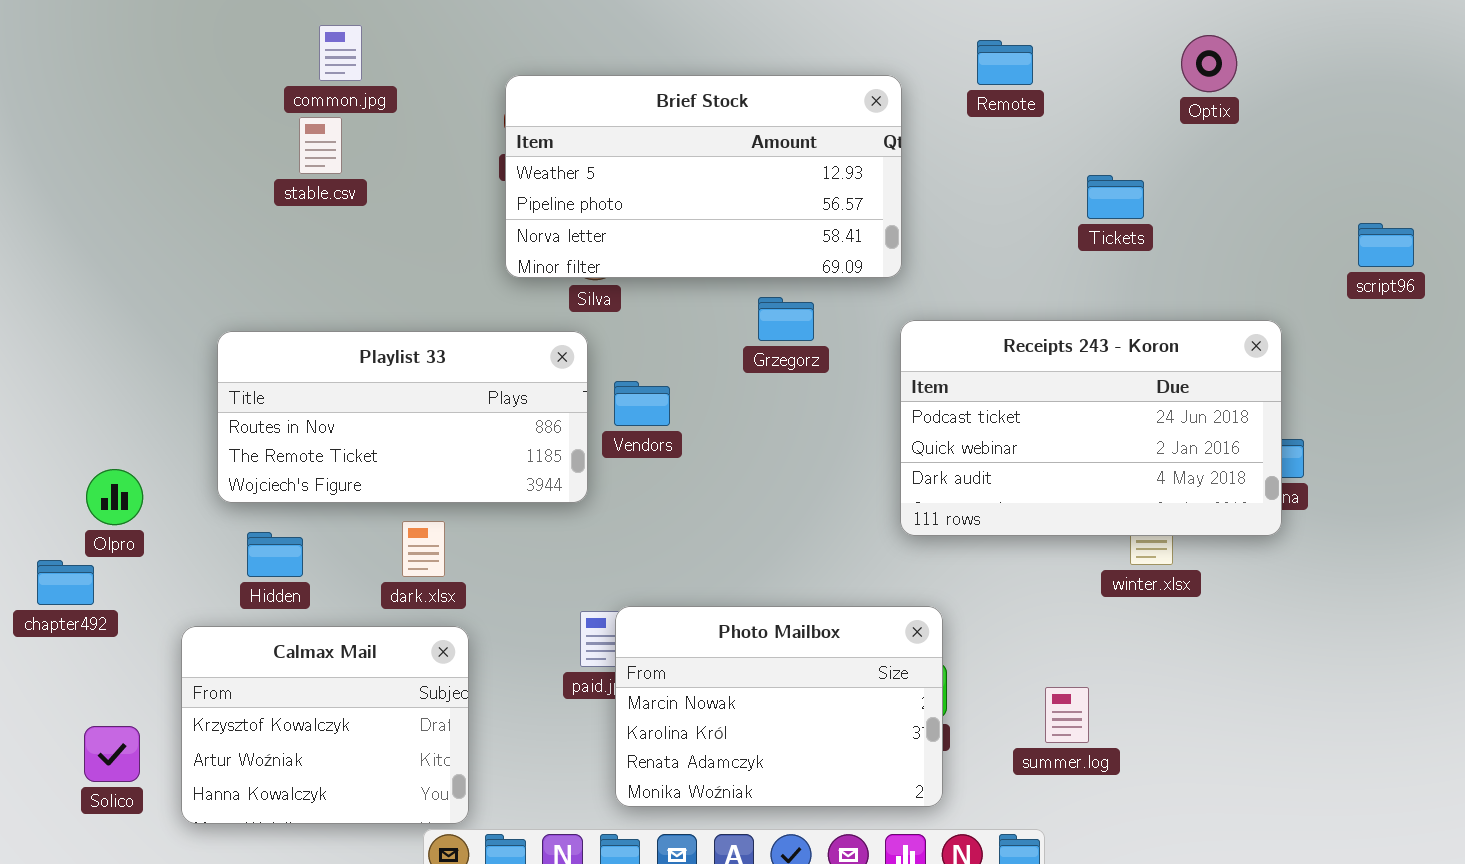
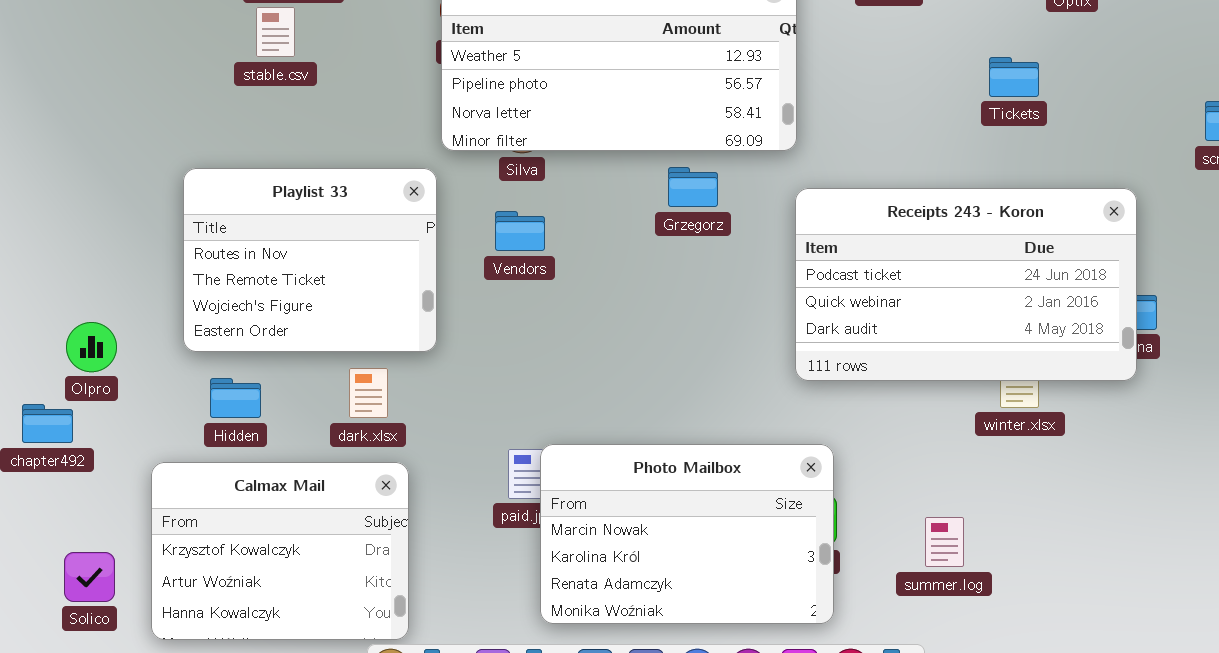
Tickets: [1087,175,1144,219] -> [989,57,1039,97], moved
Playlist 33: [217,331,588,503] -> [183,168,437,352], resized
Vendors: [614,381,670,426] -> [495,211,545,251], moved

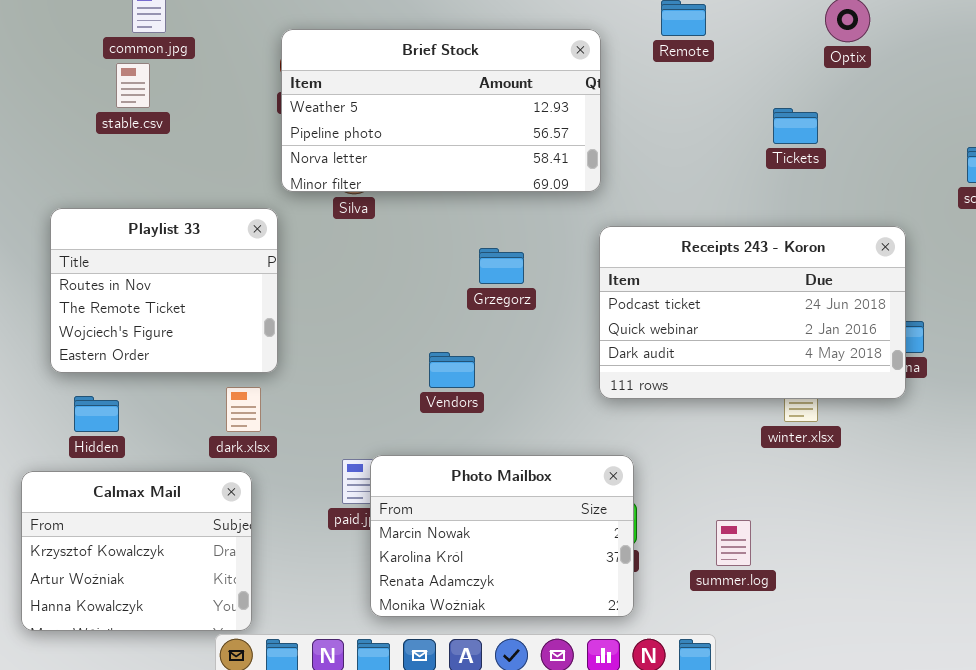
Grzegorz: [668,167,718,207] -> [479,248,524,284], moved
Vendors: [495,211,545,251] -> [429,352,475,388], moved
dark.xlsx: [349,368,388,418] -> [226,387,261,432], moved

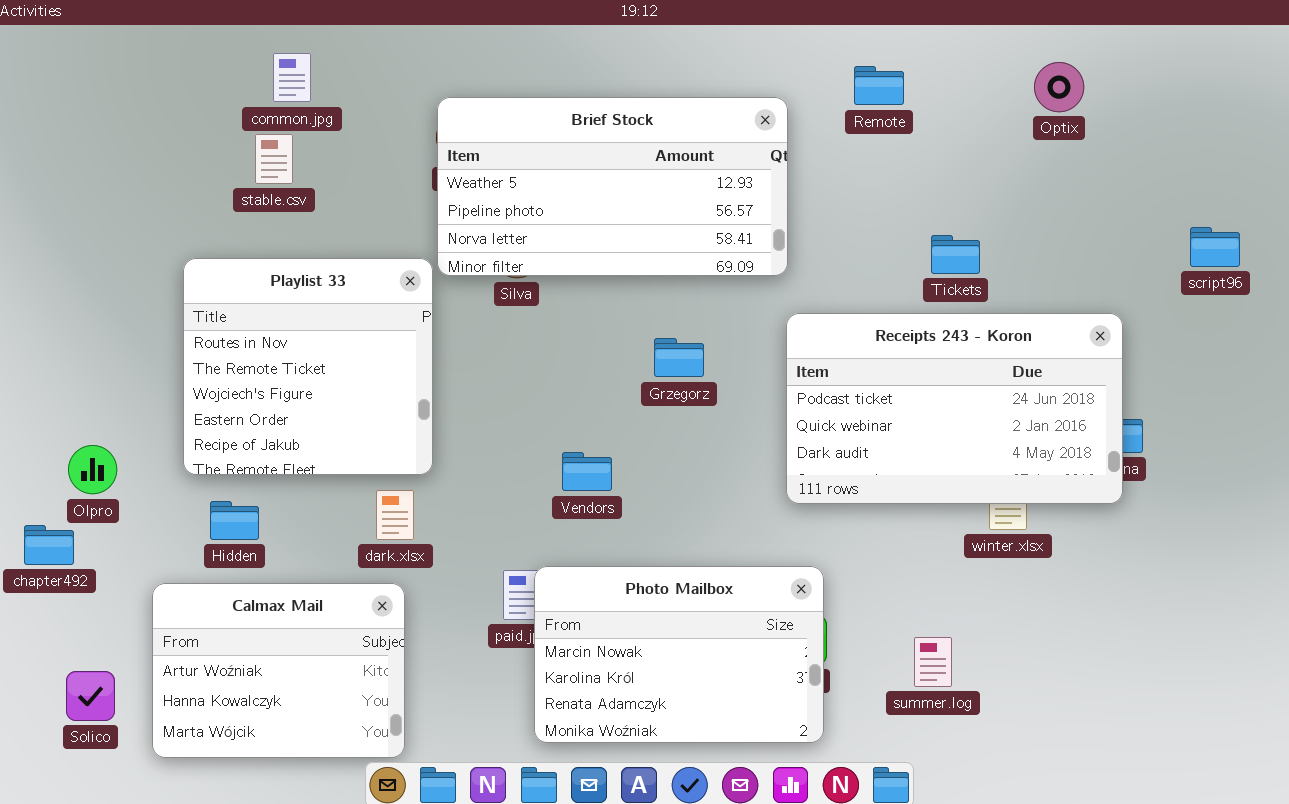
Tickets: [773,108,818,144] -> [931,235,980,274], moved
Playlist 33: [50,208,278,373] -> [183,258,433,475], resized
Vendors: [429,352,475,388] -> [562,452,612,491], moved
Calmax Mail: [21,471,252,631] -> [152,583,405,758], scrolled down 1 row

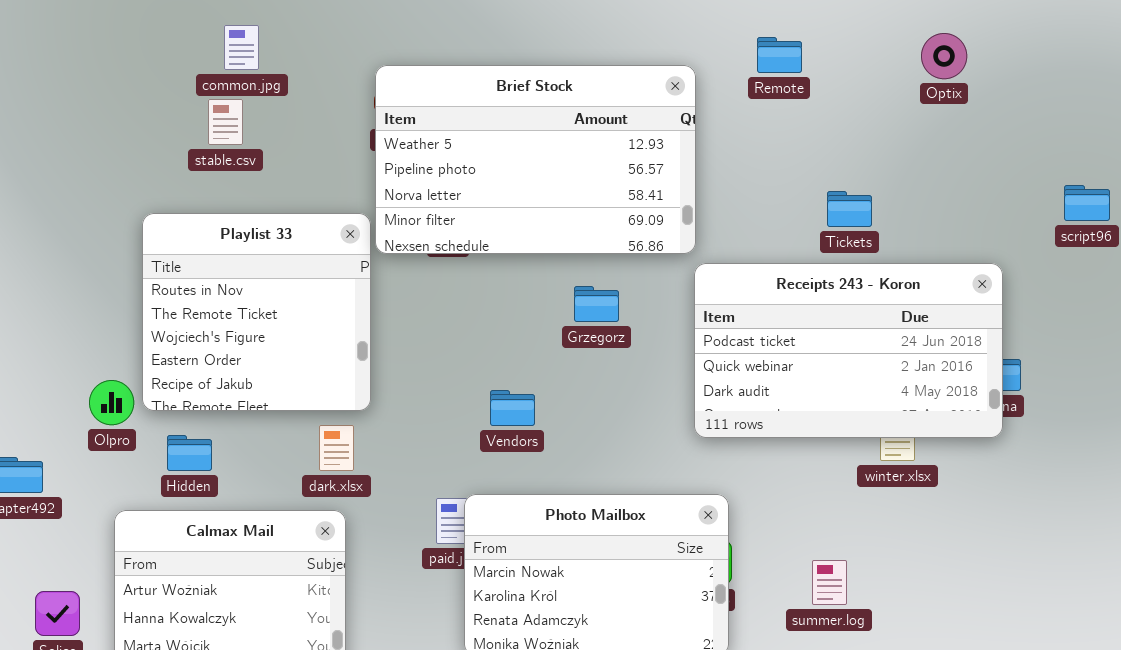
Brief Stock: [437,97,788,276] -> [375,65,696,254], resized
Olpro: [68,445,117,494] -> [89,380,134,425], moved

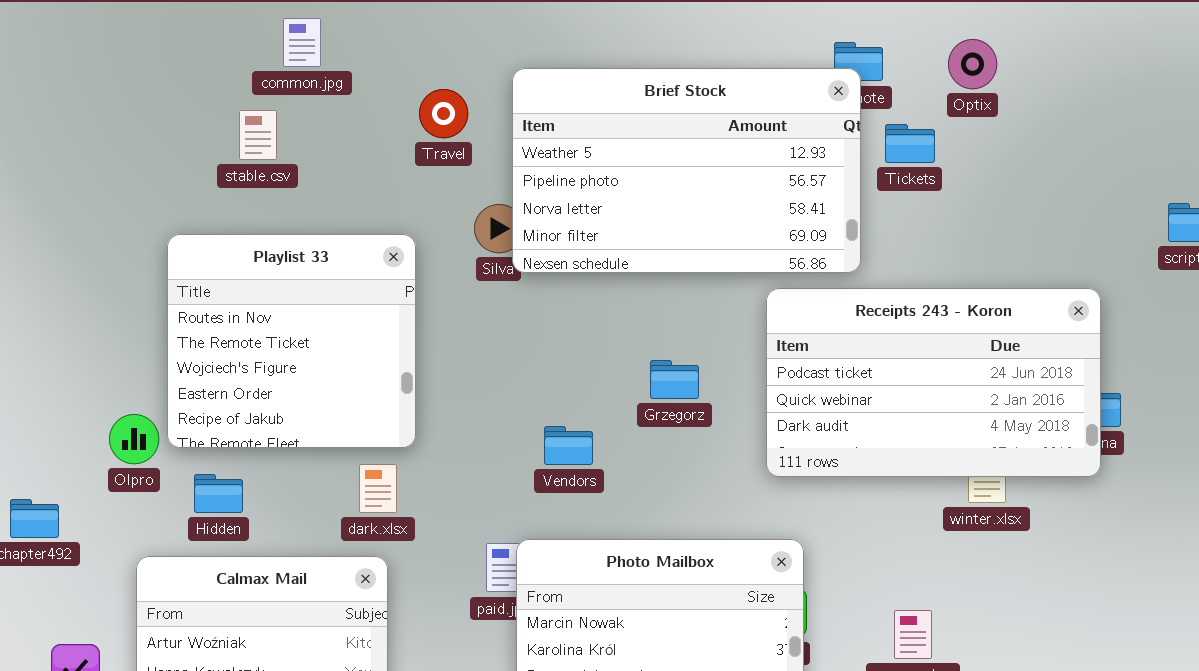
common.jpg: [224,25,259,70] -> [283,18,321,67], moved
Optix: [921,33,967,79] -> [948,39,997,89], moved
Brief Stock: [375,65,696,254] -> [512,68,861,273], moved
Tickets: [827,191,872,227] -> [885,124,935,163], moved
Grzegorz: [574,286,619,322] -> [650,360,699,399], moved

